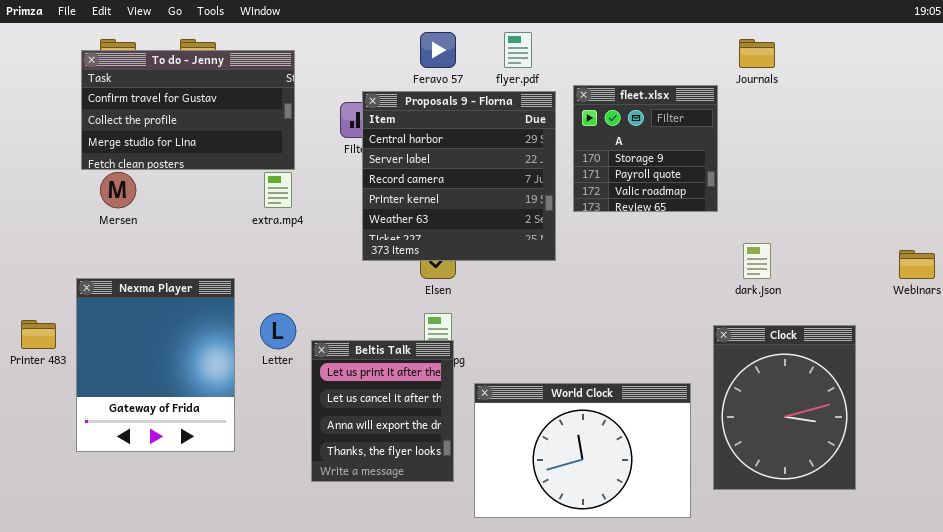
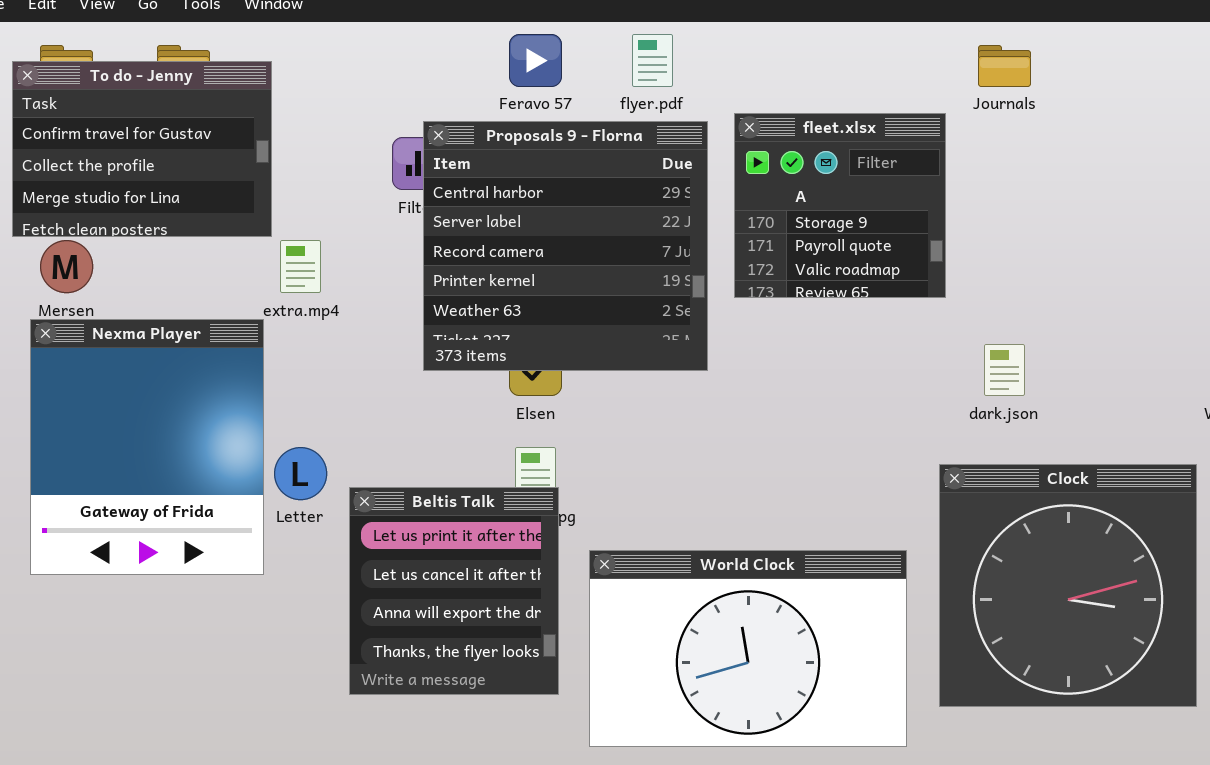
To do - Jenny: [81,50,295,170] -> [12,61,272,237], resized
Nexma Player: [76,278,235,452] -> [30,319,264,575], moved
Clock: [713,325,856,490] -> [939,464,1197,707], resized

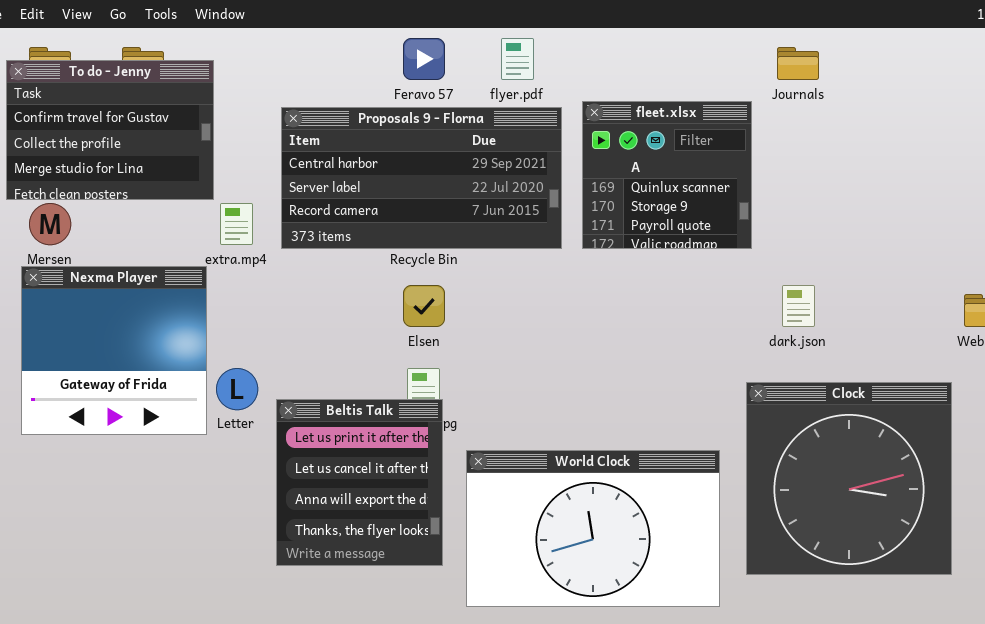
fleet.xlsx: [734,113,946,298] -> [582,101,752,249], scrolled up 1 row
Proposals 9 - Florna: [423,121,708,371] -> [281,107,562,249], resized
Nexma Player: [30,319,264,575] -> [21,266,207,435], resized

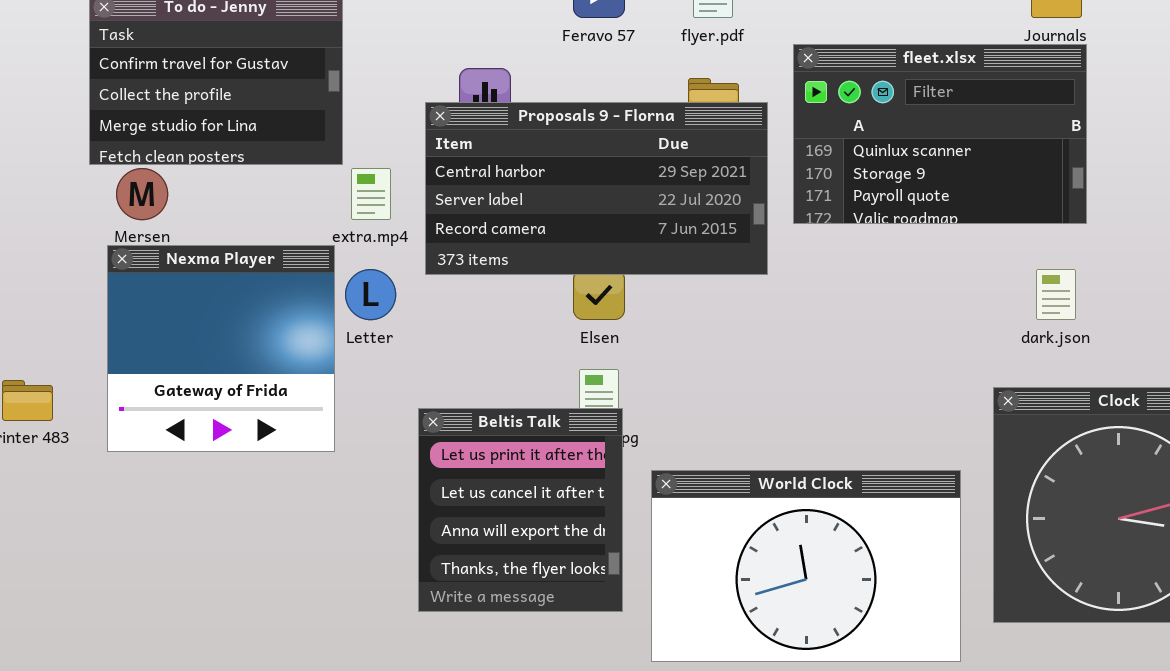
fleet.xlsx: [582,101,752,249] -> [793,44,1087,224], resized
Proposals 9 - Florna: [281,107,562,249] -> [425,102,768,275], moved
Letter: [216,368,258,410] -> [345,269,396,320], moved

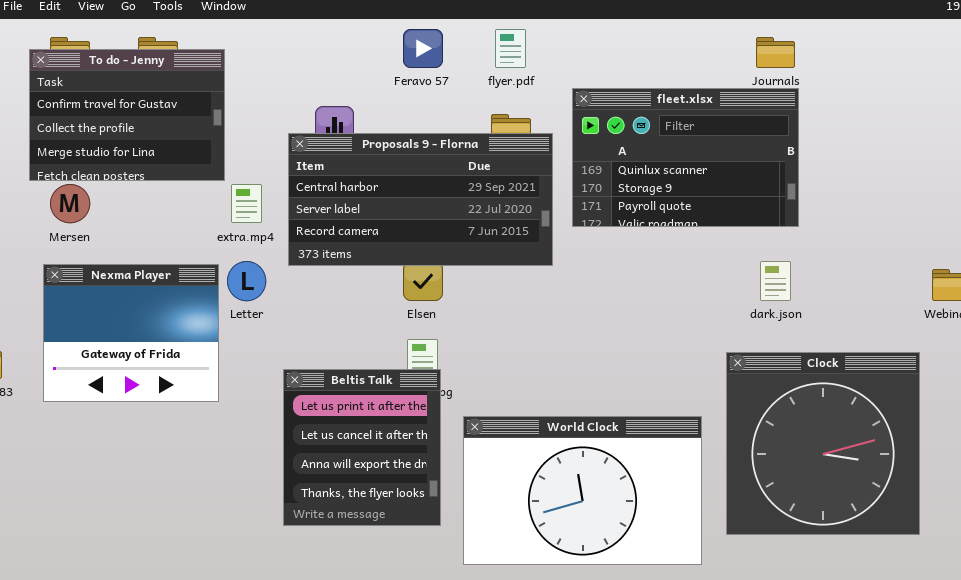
Nexma Player: [107,245,335,452] -> [43,264,219,402], resized

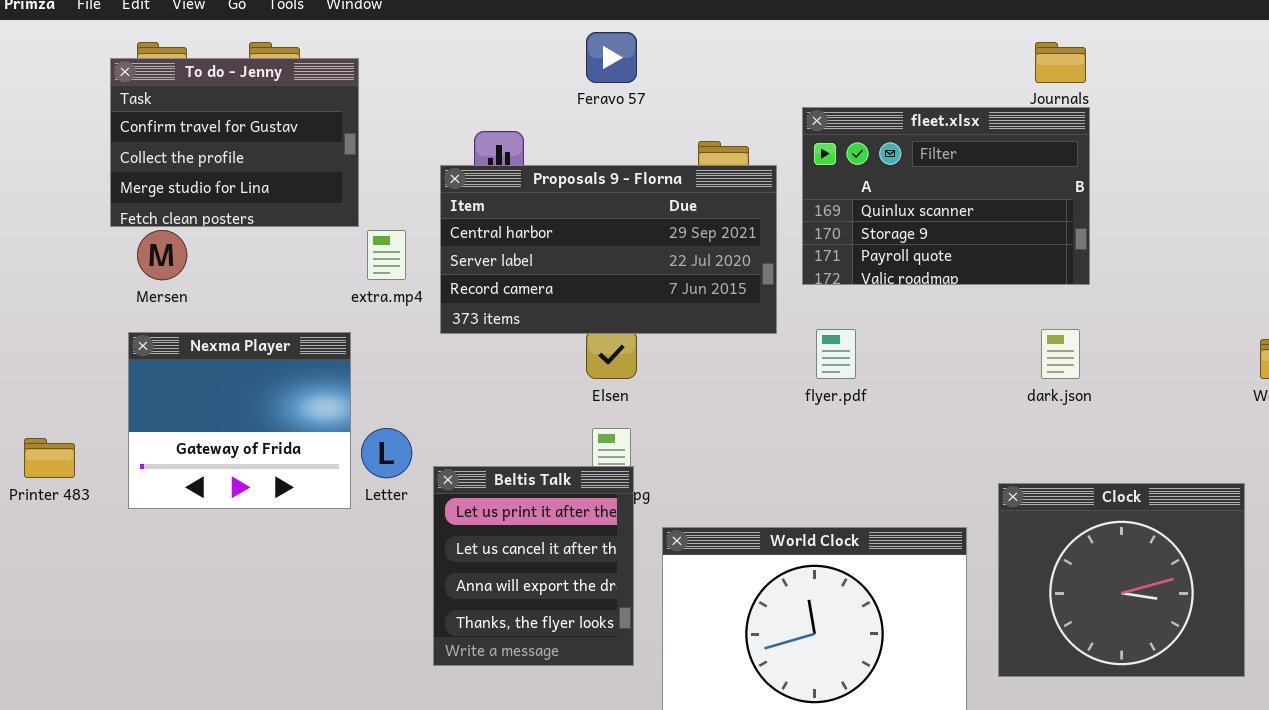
flyer.pdf: [495,29,526,68] -> [816,329,856,379], moved
Letter: [227,261,266,301] -> [361,428,412,478], moved
Clock: [726,352,920,535] -> [998,483,1245,677], resized

